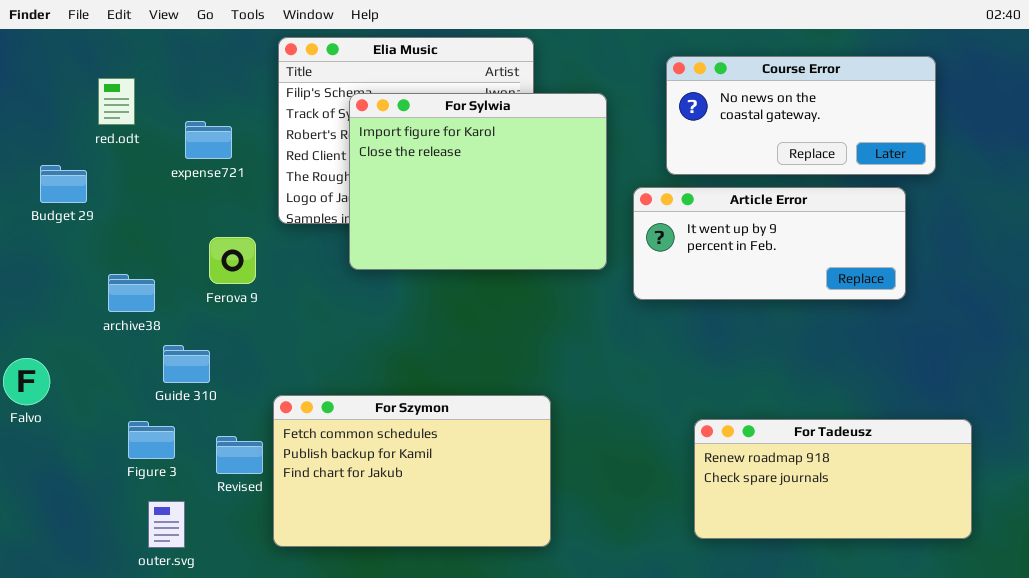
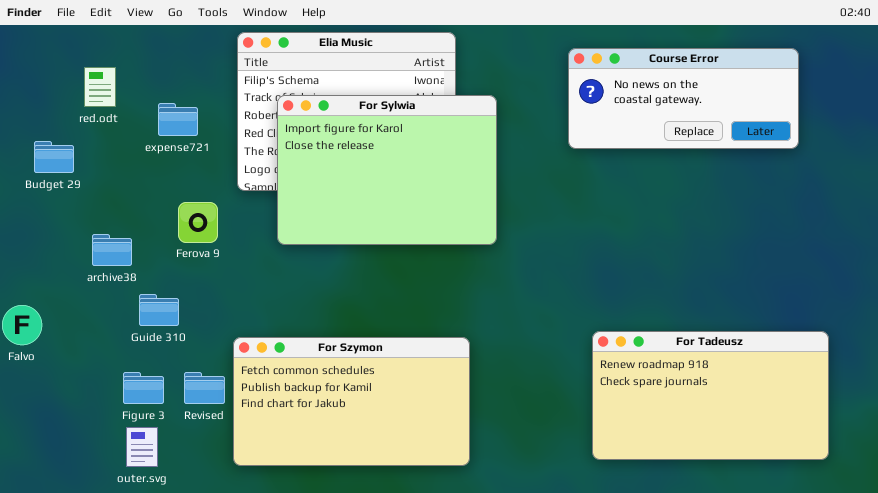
For Sylwia: [349,93,607,270] -> [277,95,497,245], moved
Article Error: [633,187,906,300] -> none, closed
For Tadeusz: [694,419,972,539] -> [592,331,829,460], resized
Figure 3: [128,421,175,459] -> [123,372,164,404], moved

